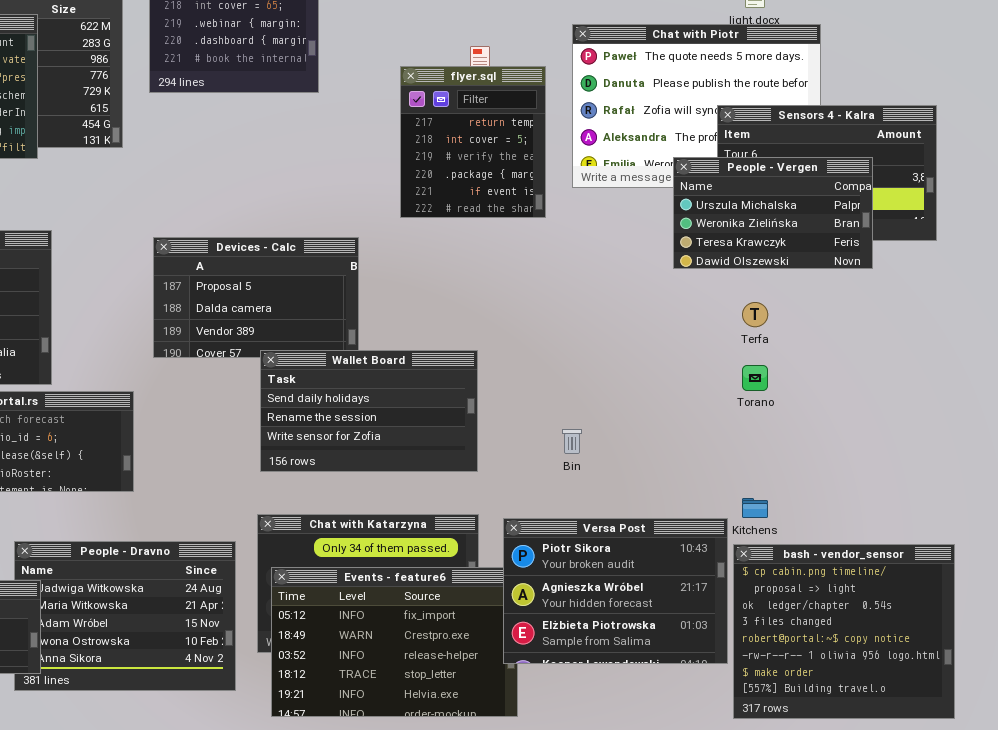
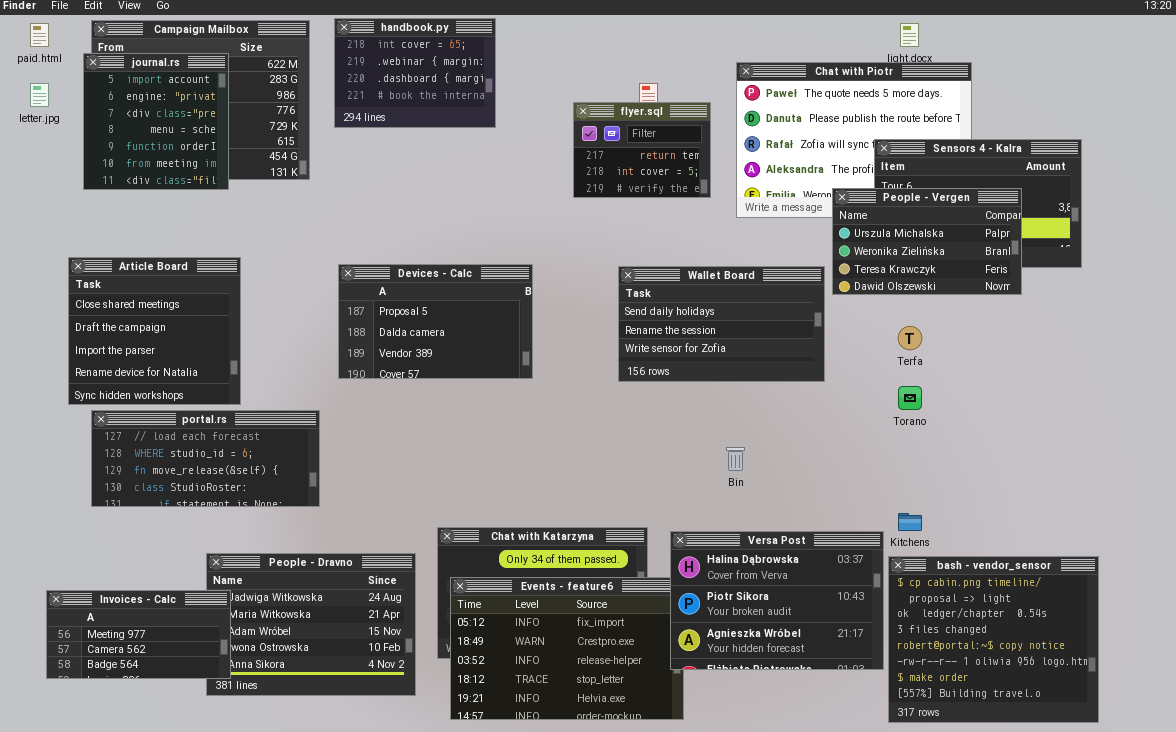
flyer.sql: [400,66,546,218] -> [573,102,711,198], resized
Wallet Board: [260,350,478,472] -> [618,266,825,382], moved
Versa Post: [503,518,728,664] -> [670,531,884,670], scrolled up 1 row

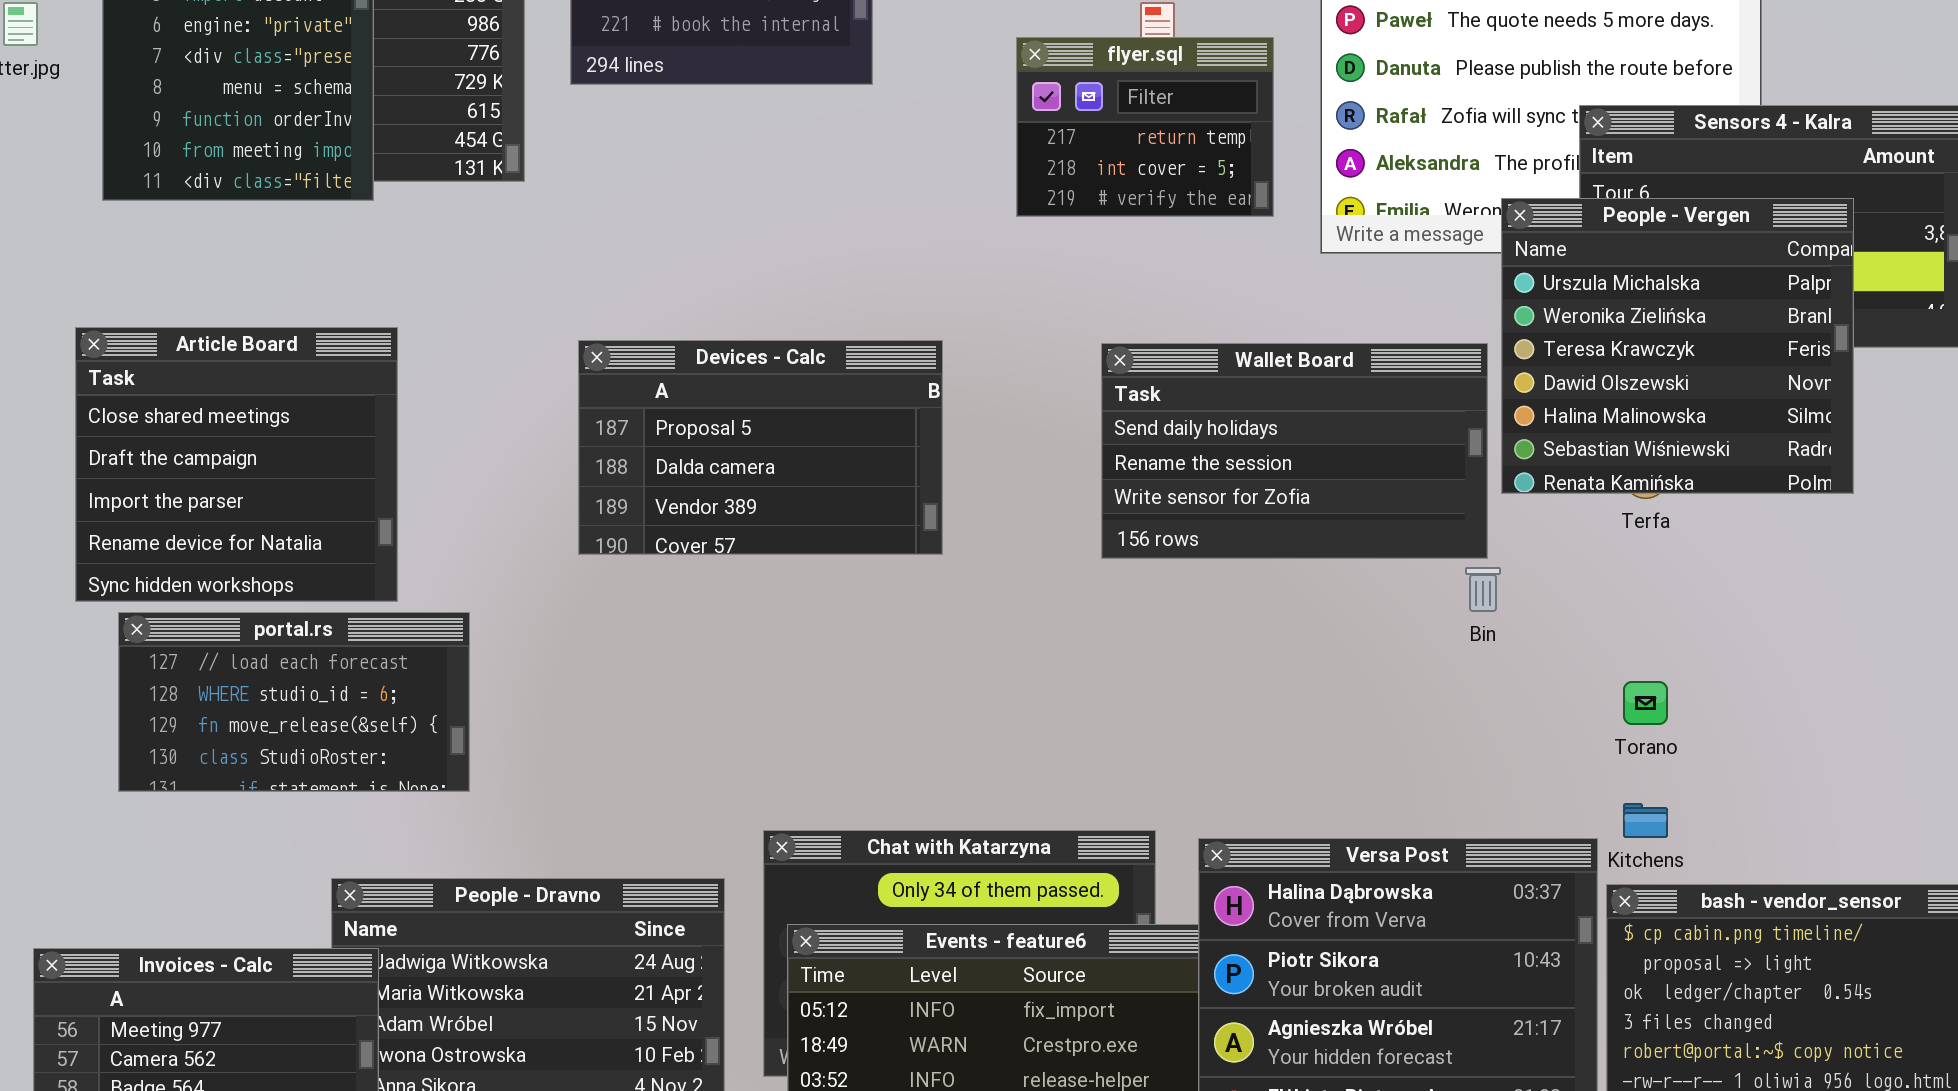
People - Vergen: [832,188,1022,295] -> [1501,198,1854,494], resized
Torano: [898,386,922,410] -> [1623,681,1668,725], moved
portal.rs: [91,410,320,507] -> [118,612,470,792], resized
Bin: [726,447,745,471] -> [1465,567,1501,612], moved

